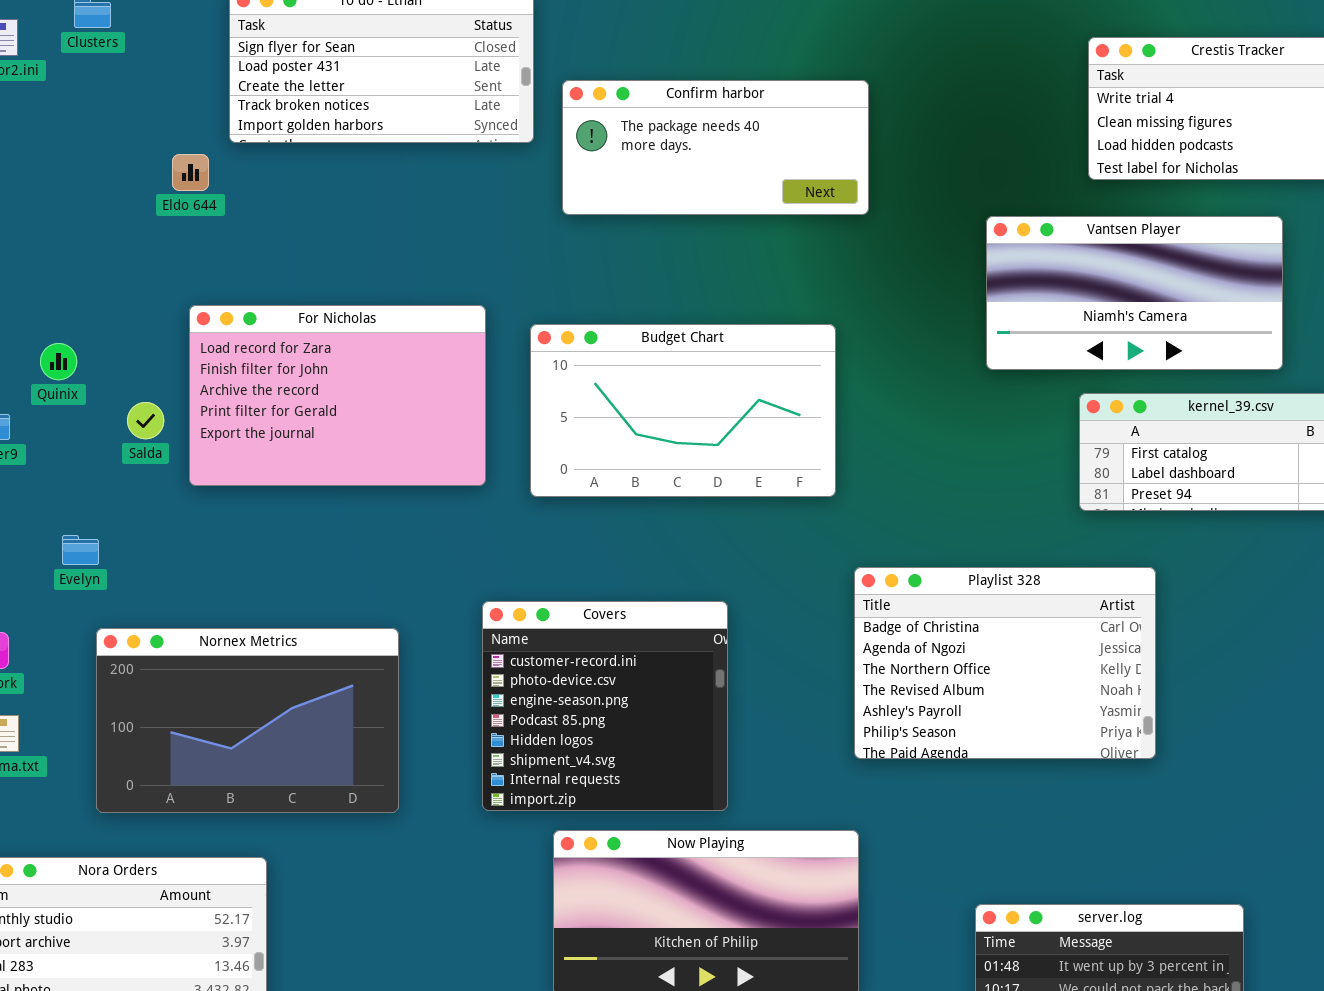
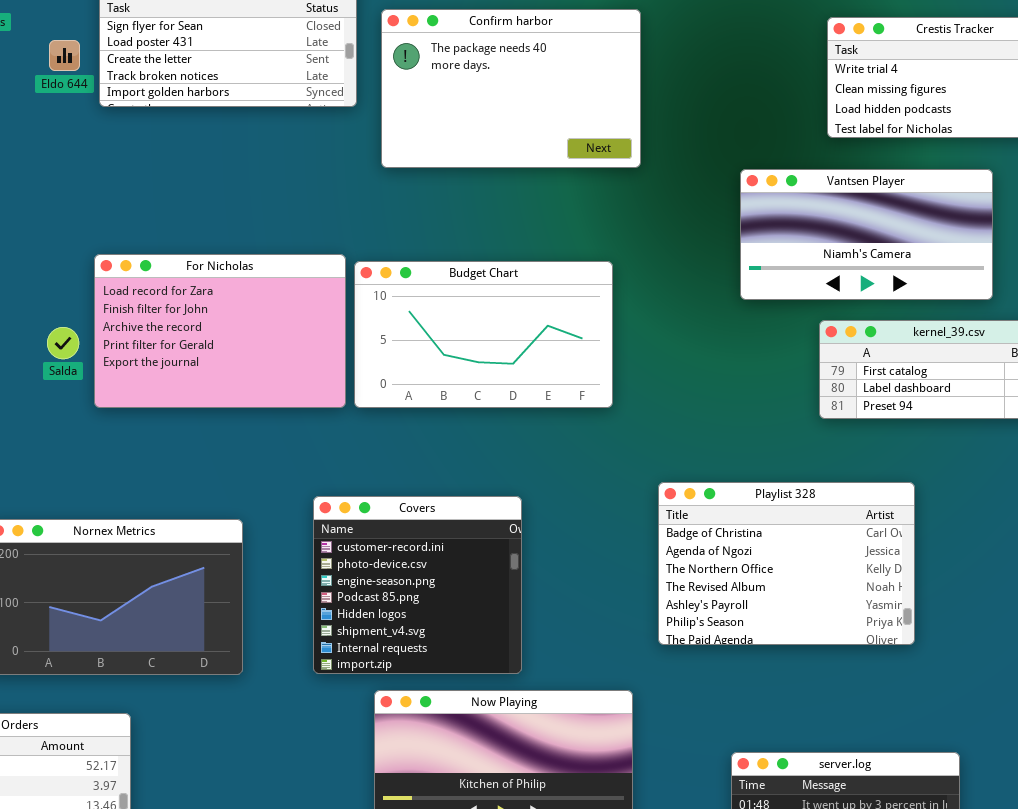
Confirm harbor: [562,80,869,215] -> [381,9,641,168], resized
Eldo 644: [172,154,209,191] -> [49,40,80,71], moved
For Nicholas: [189,305,486,486] -> [94,254,346,408], moved
Salda: [127,402,164,439] -> [47,327,79,359], moved
Playlist 328: [854,567,1156,759] -> [658,482,915,645], moved

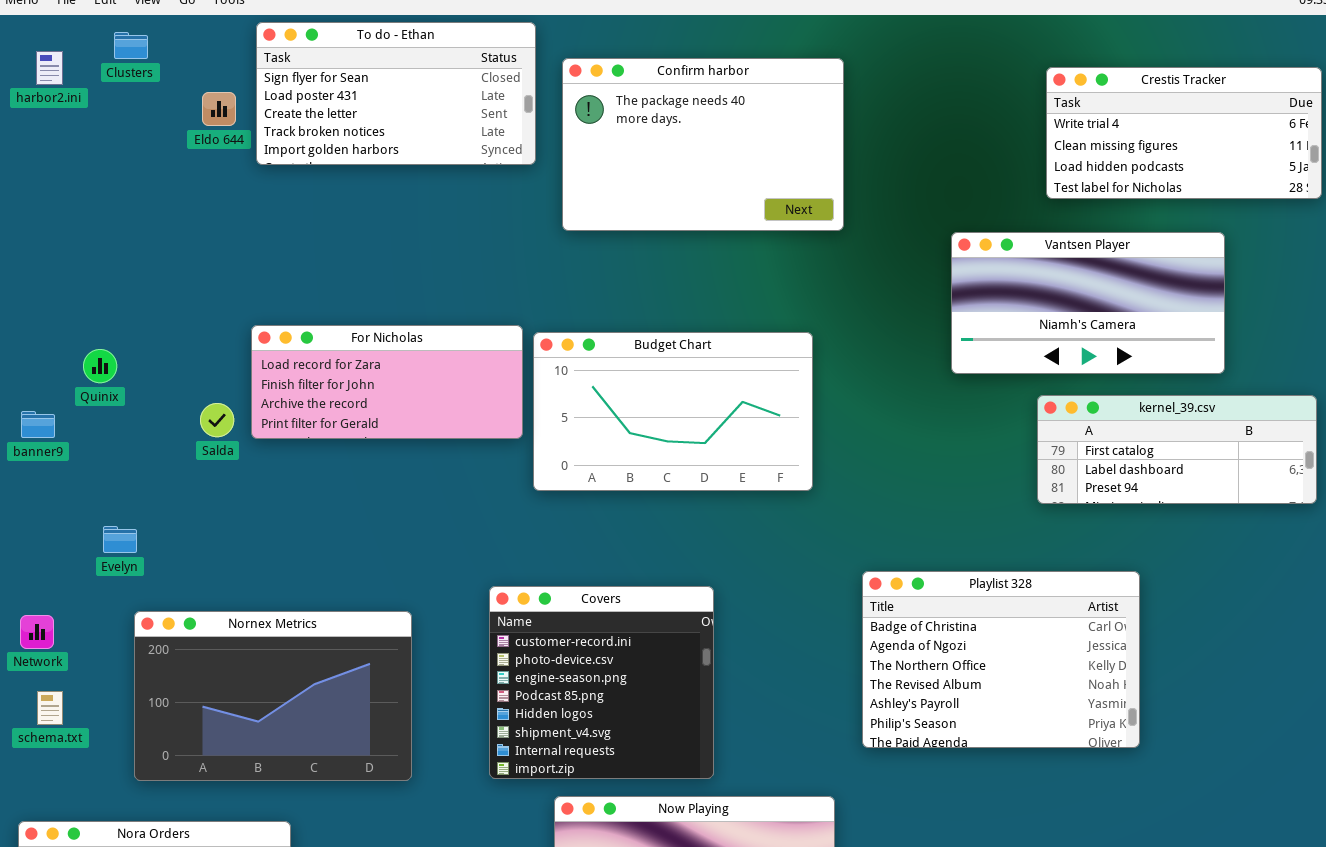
For Nicholas: [94,254,346,408] -> [251,325,523,439], resized

